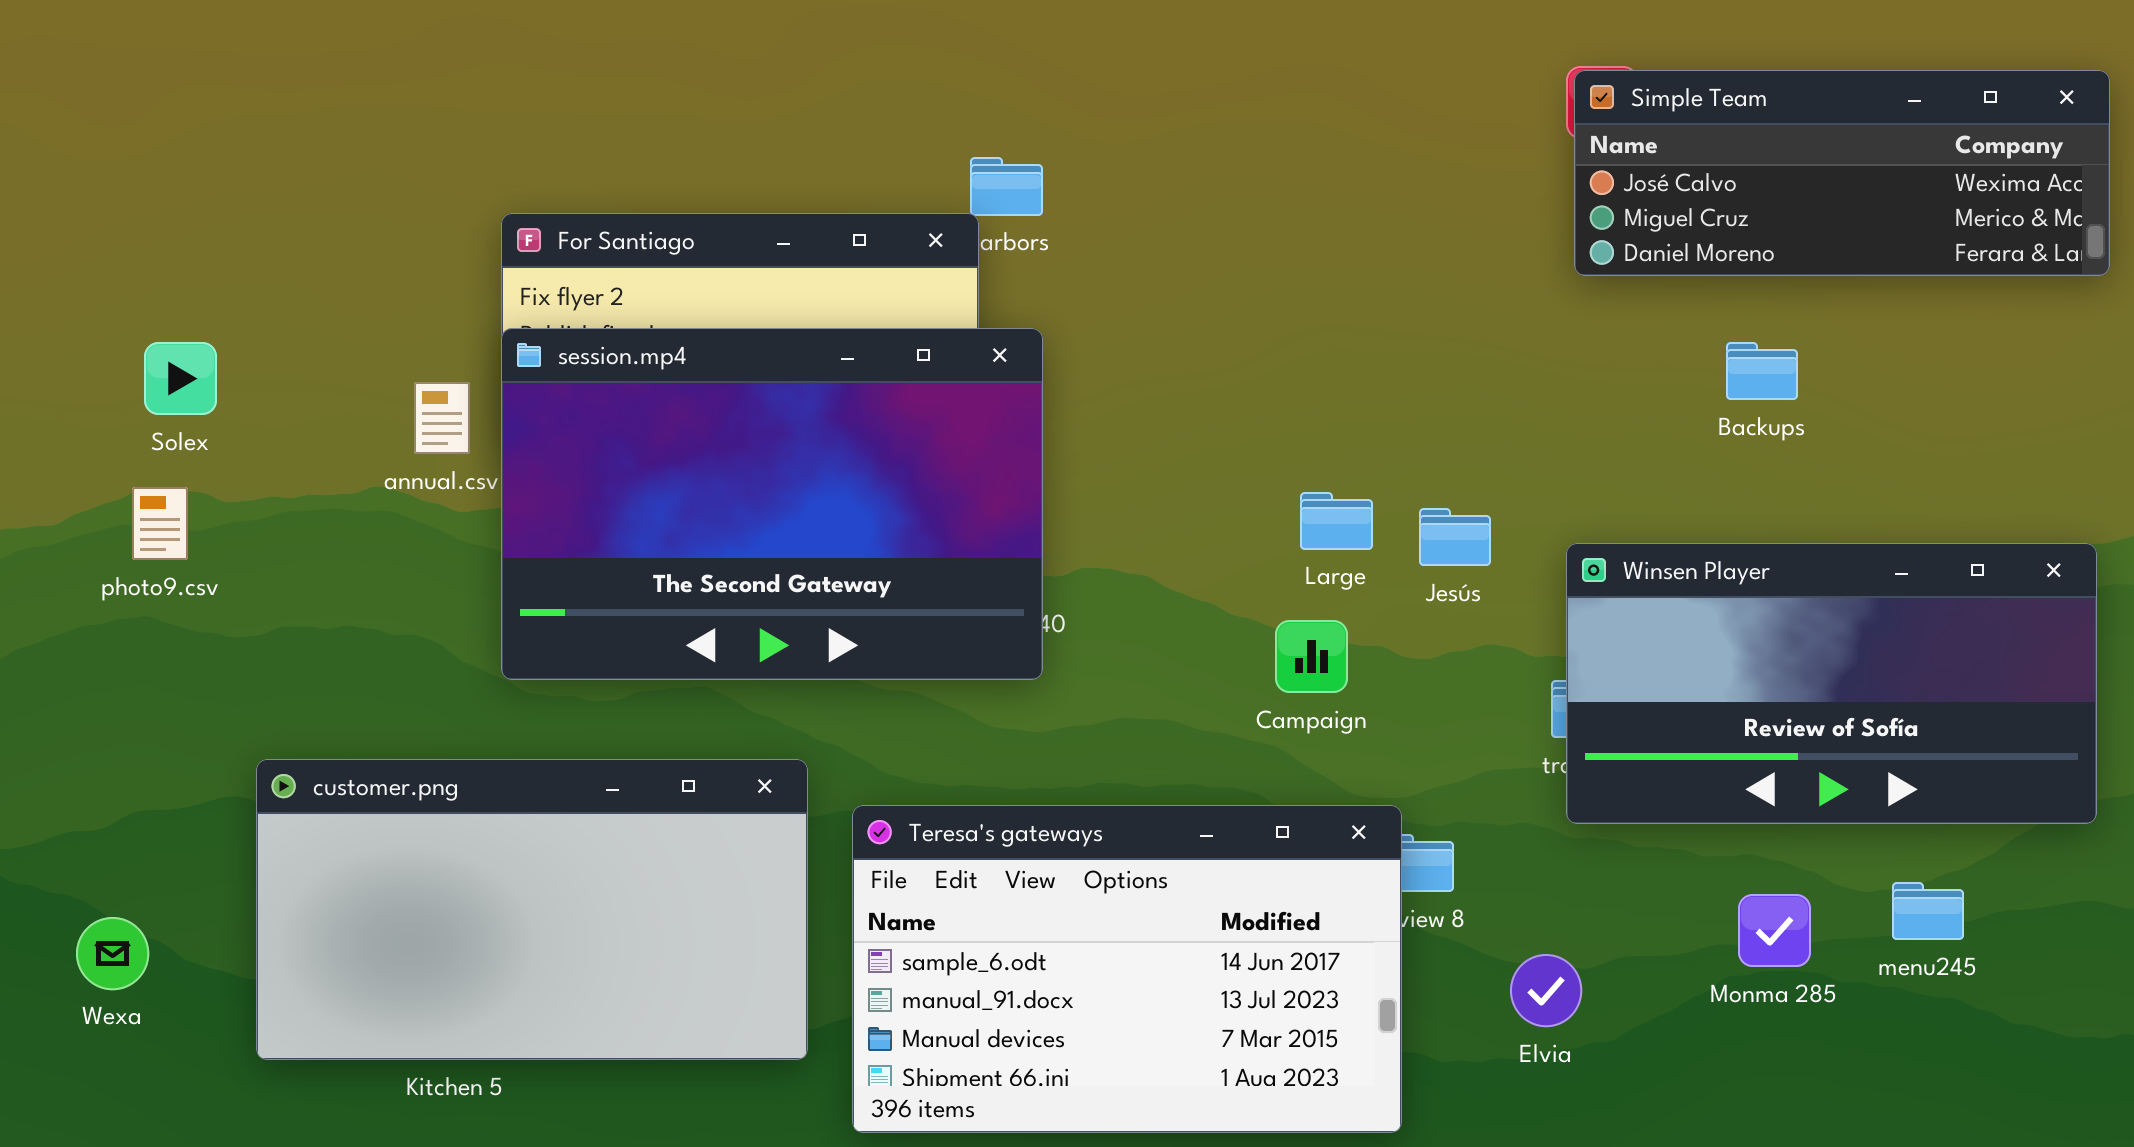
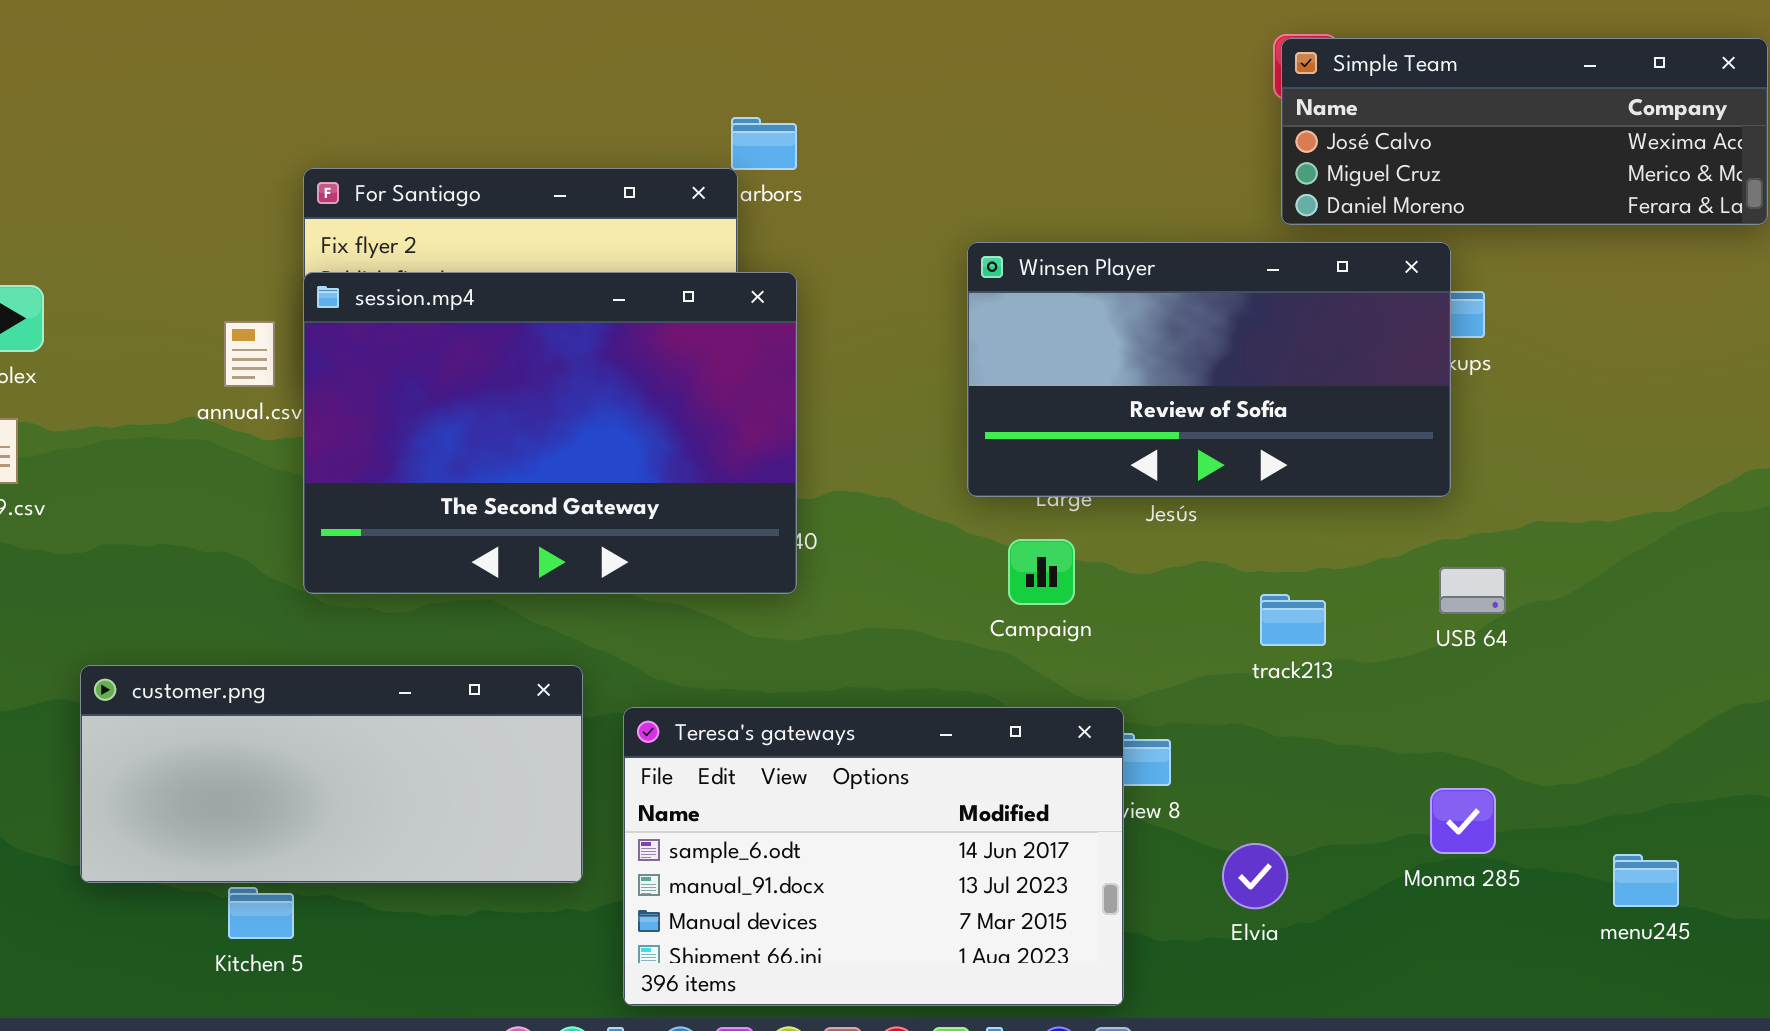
Winsen Player: [1566,543,2097,824] -> [967,242,1451,497], moved
customer.png: [256,759,808,1060] -> [80,665,583,883], resized
menu245: [1892,882,1964,940] -> [1613,854,1679,907], moved

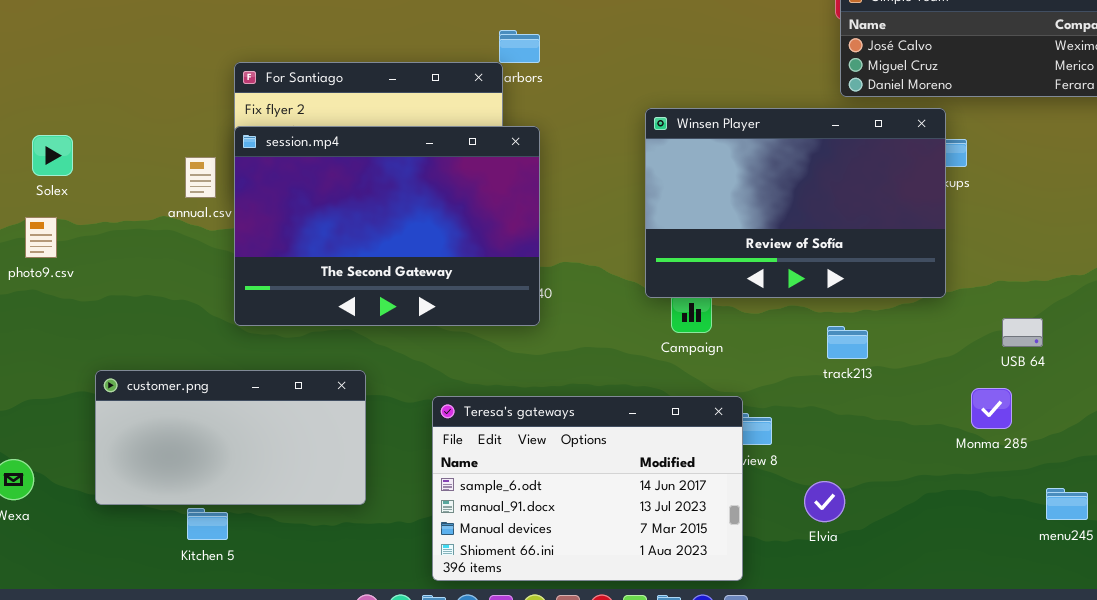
Winsen Player: [967,242,1451,497] -> [645,108,946,298], resized
USB 64: [1439,567,1506,614] -> [1002,318,1043,347], moved
customer.png: [80,665,583,883] -> [95,370,366,505], resized
Monma 285: [1430,788,1496,854] -> [971,388,1012,429], moved

